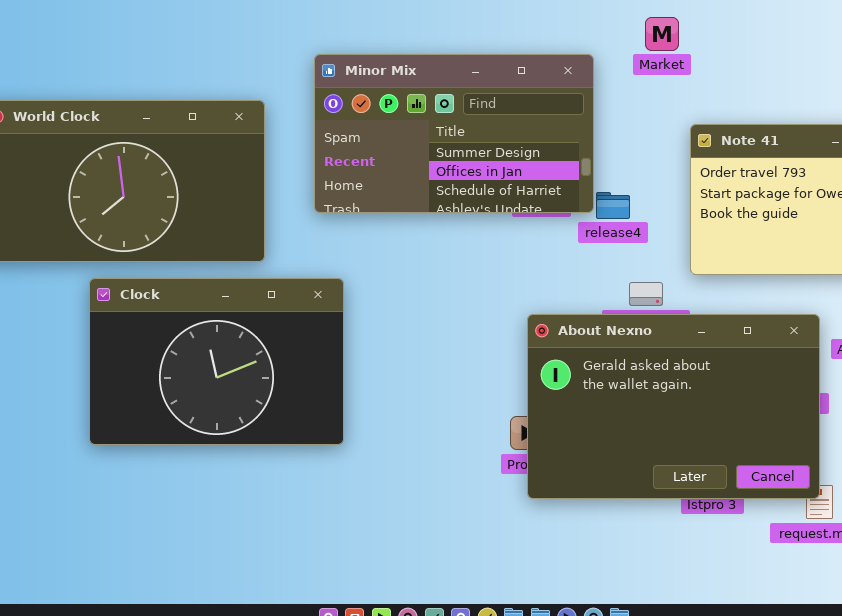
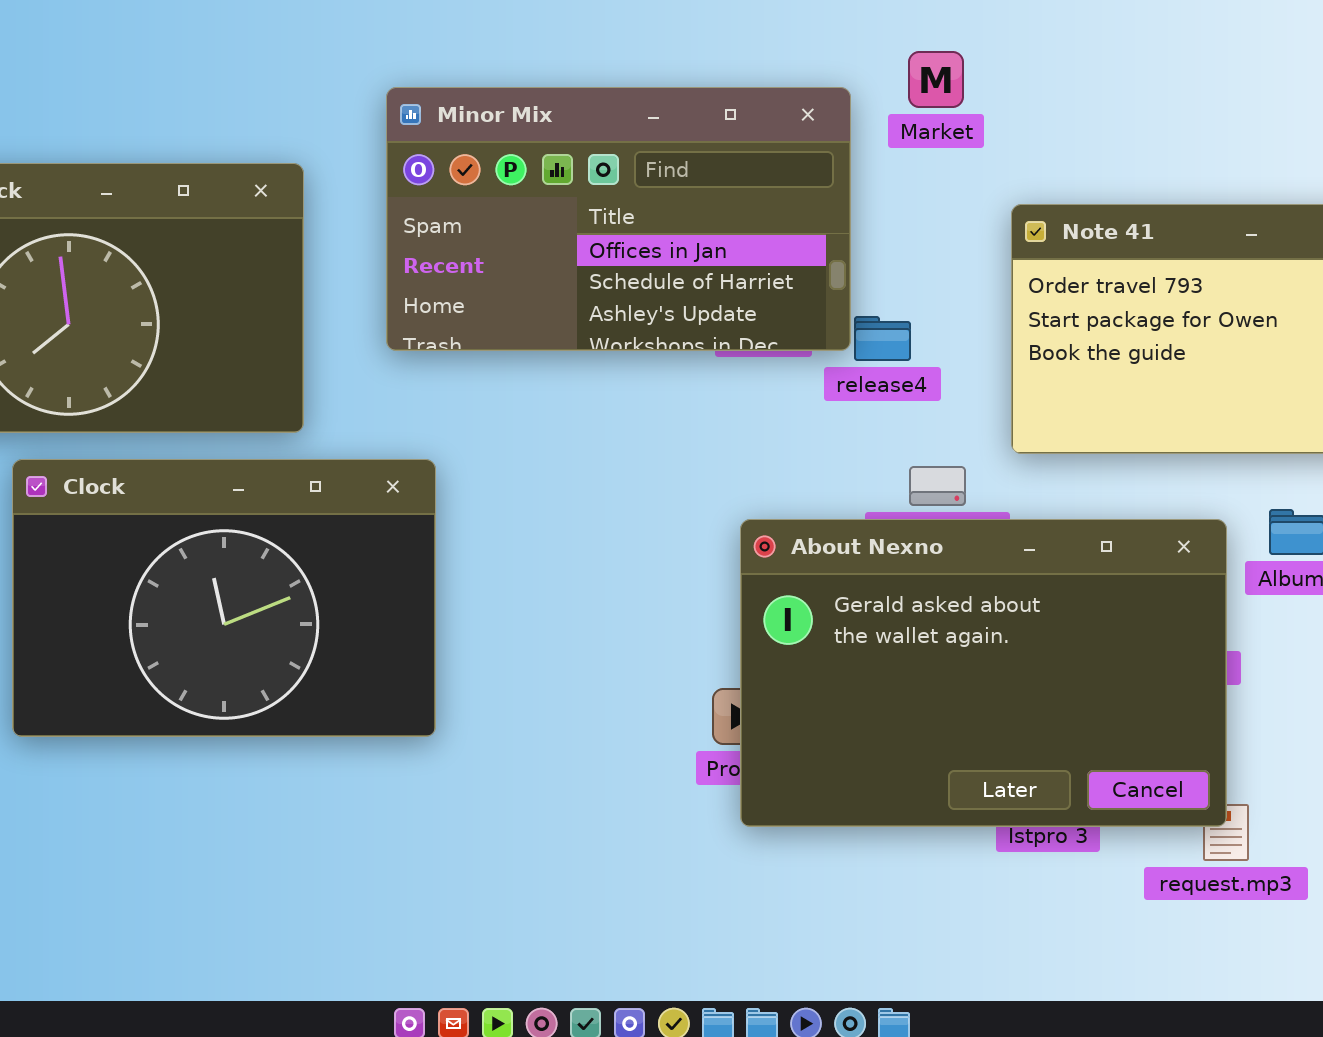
Market: [645,17,679,51] -> [908,51,964,108], moved
Minor Mix: [314,54,594,213] -> [386,87,851,351], scrolled down 1 row

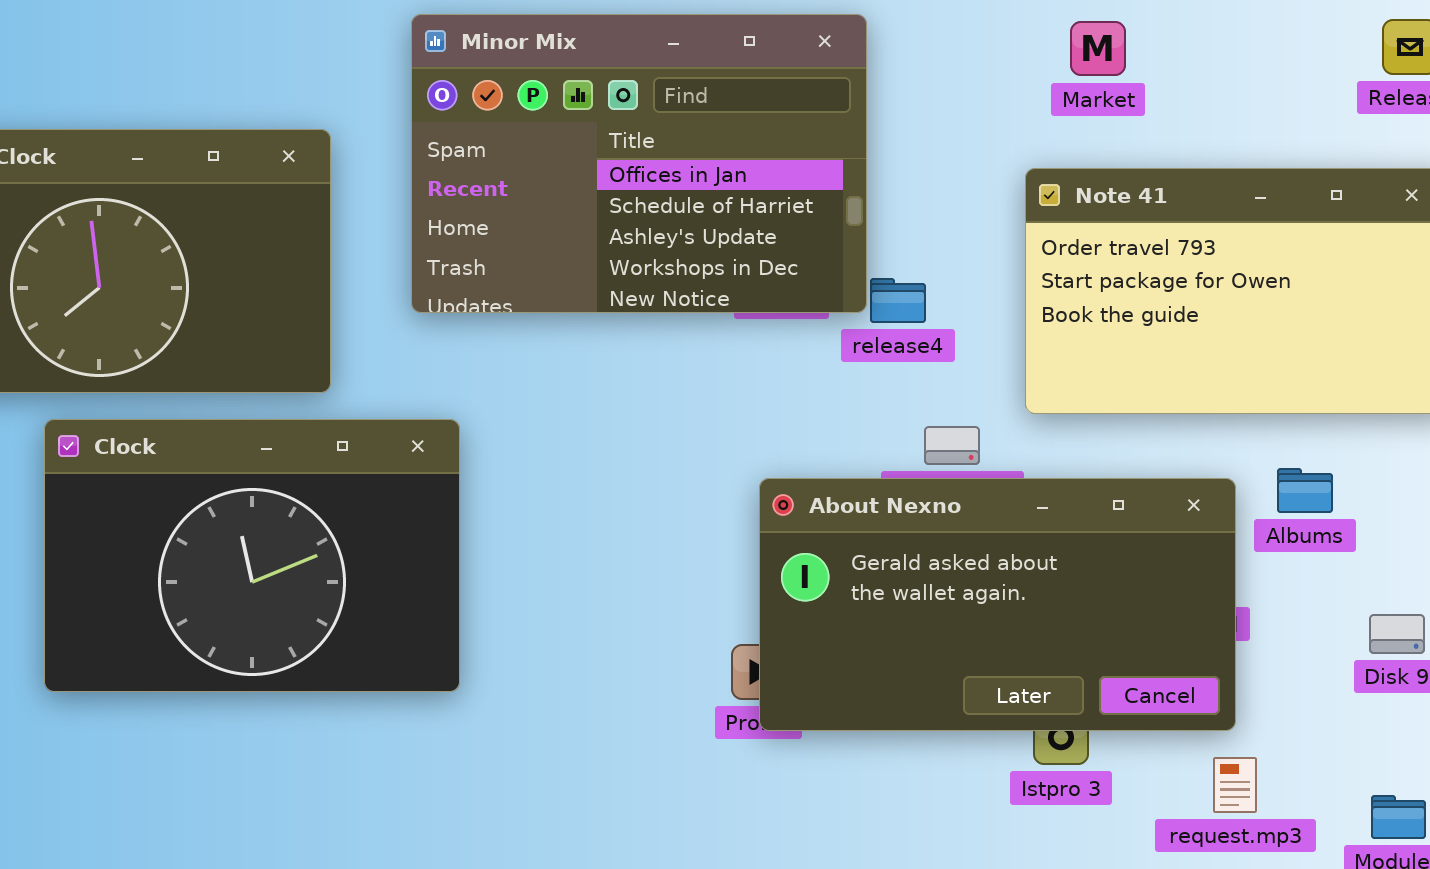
Market: [908,51,964,108] -> [1070,21,1126,76], moved
Minor Mix: [386,87,851,351] -> [411,14,867,313], resized
About Nexno: [740,519,1227,827] -> [759,478,1236,731], resized

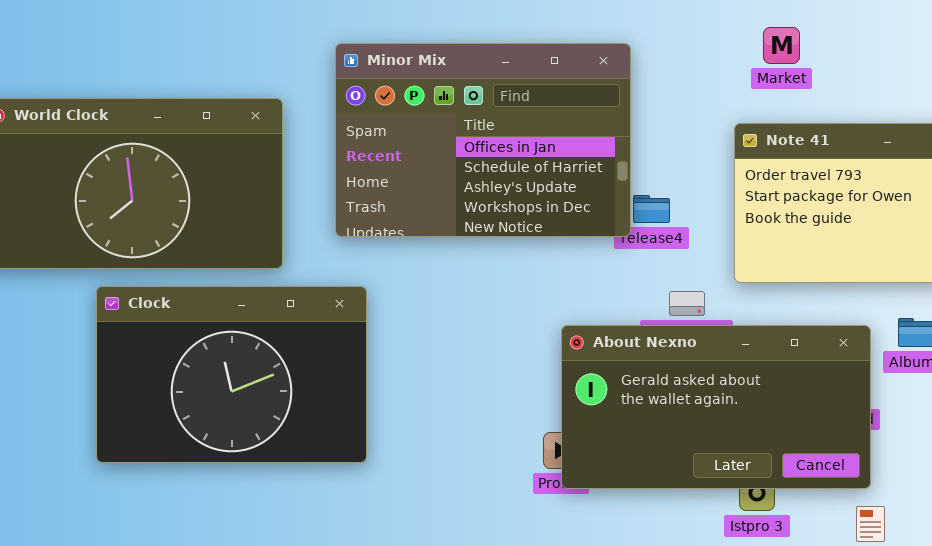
Minor Mix: [411,14,867,313] -> [335,43,631,237], moved

